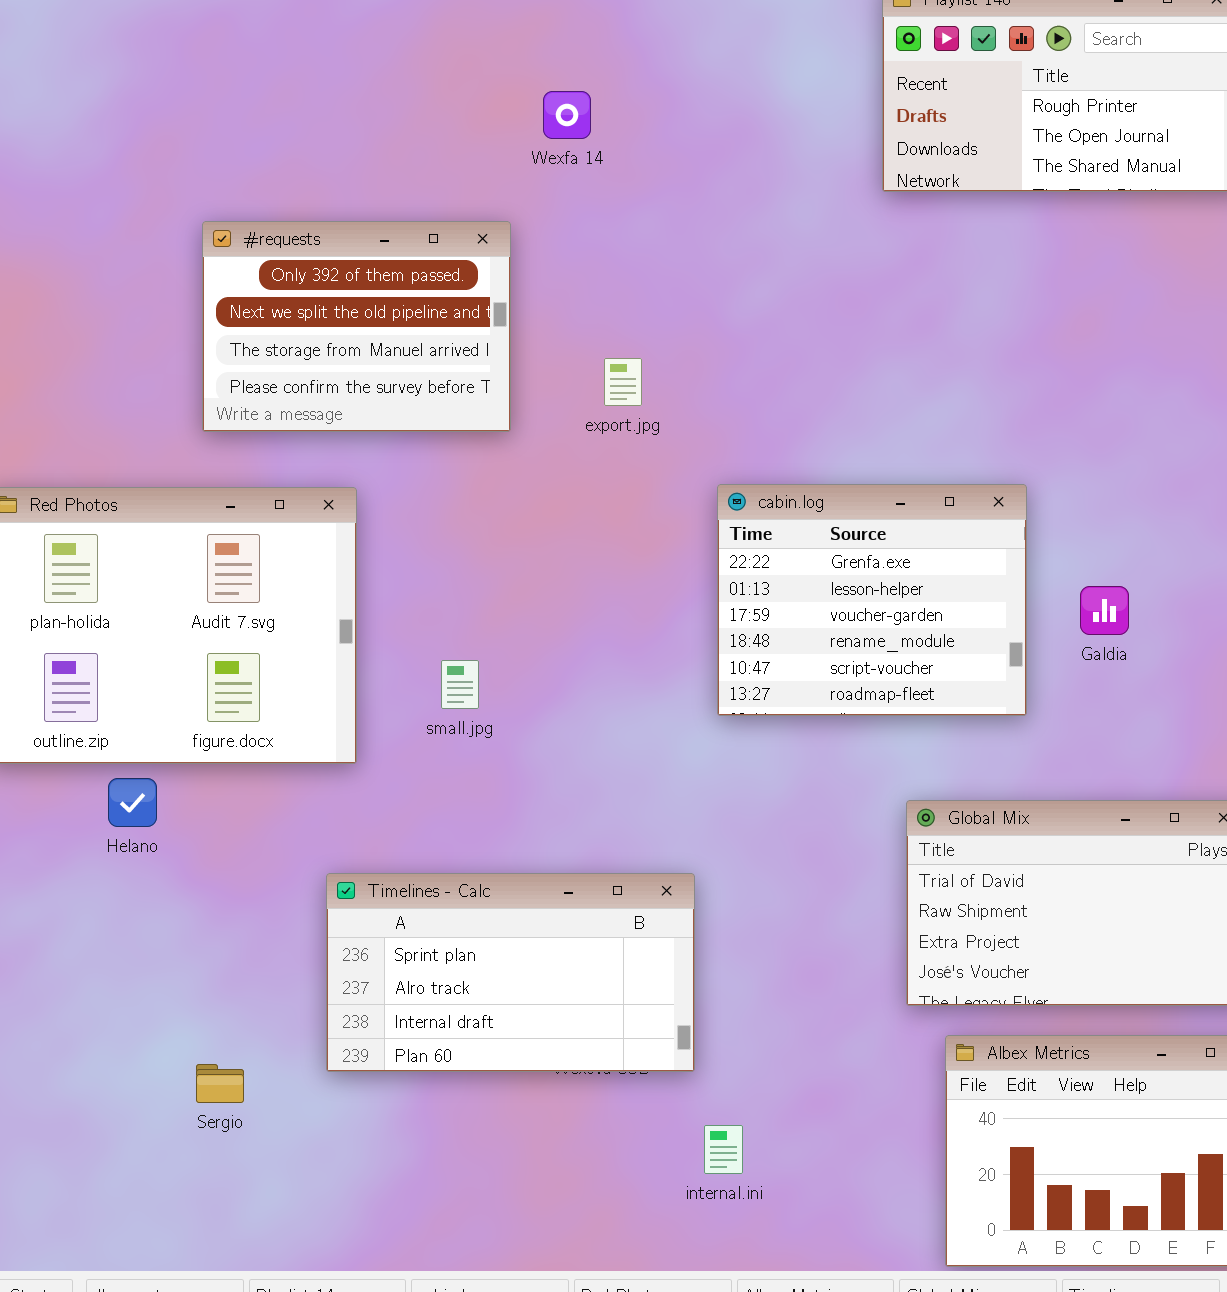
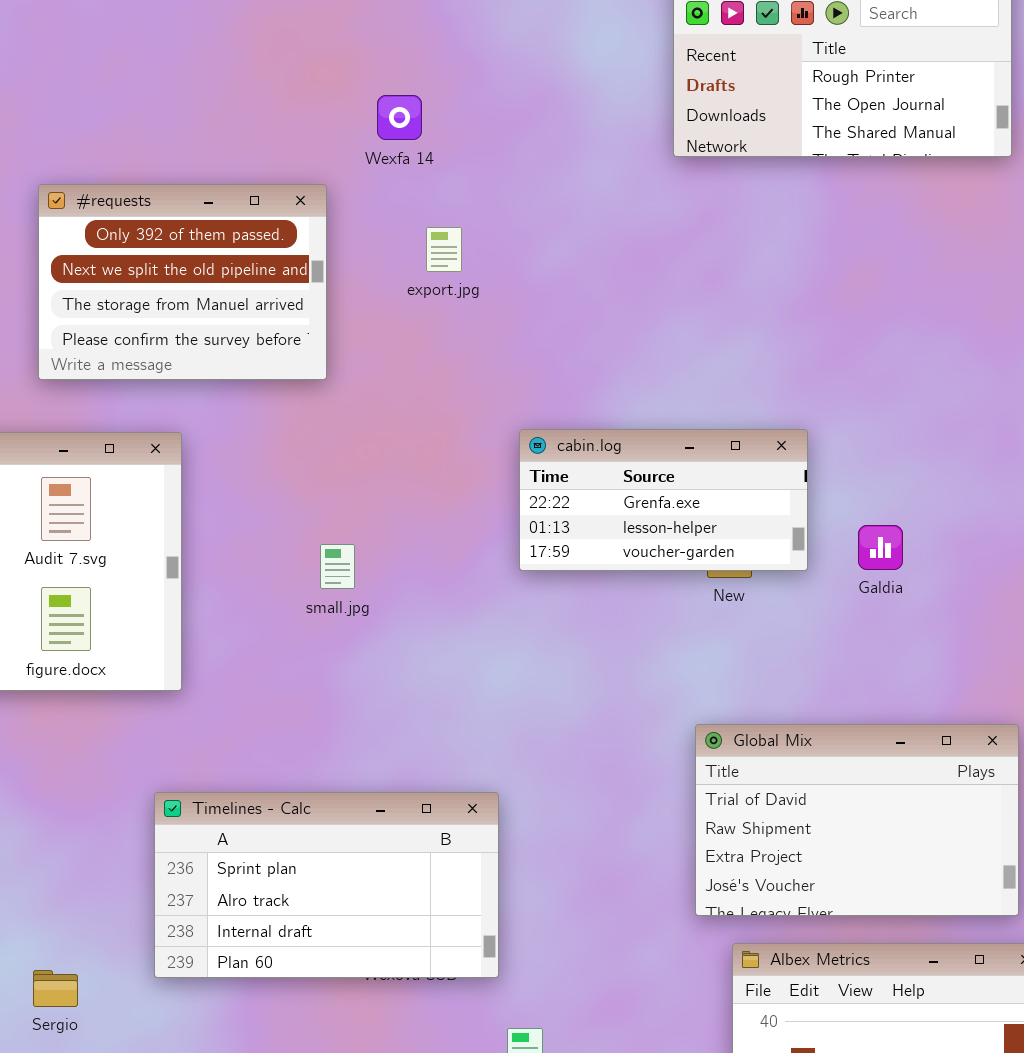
Wexfa 14: [543,91,591,139] -> [377,95,422,140], moved
export.jpg: [604,358,642,406] -> [426,227,462,272], moved
cabin.log: [717,484,1027,716] -> [519,429,808,571], resized
small.jpg: [441,660,479,709] -> [320,544,355,589], moved

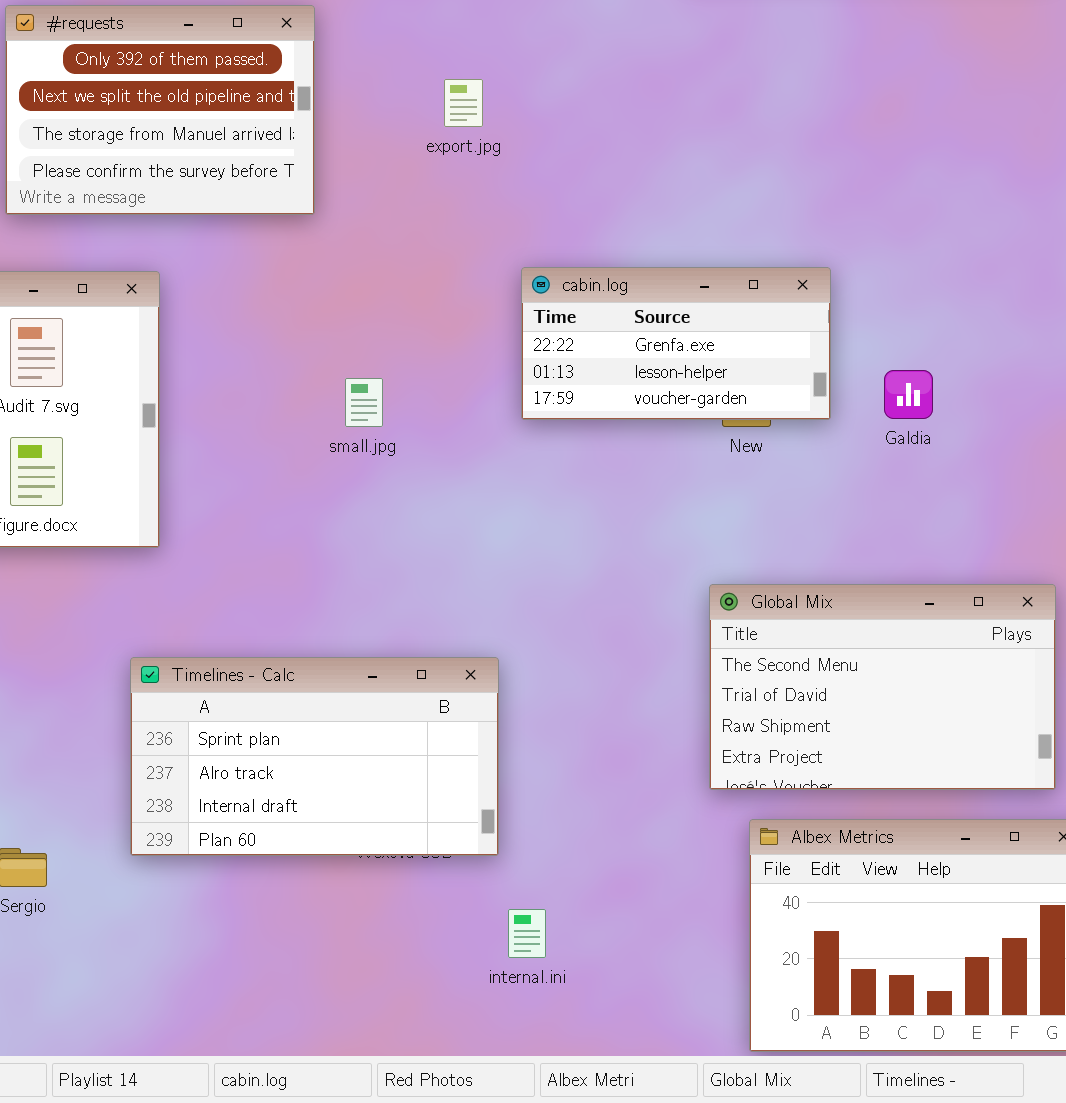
export.jpg: [426,227,462,272] -> [444,79,483,127], moved
small.jpg: [320,544,355,589] -> [345,378,383,427], moved
Global Mix: [695,724,1019,916] -> [709,584,1056,790], scrolled up 1 row

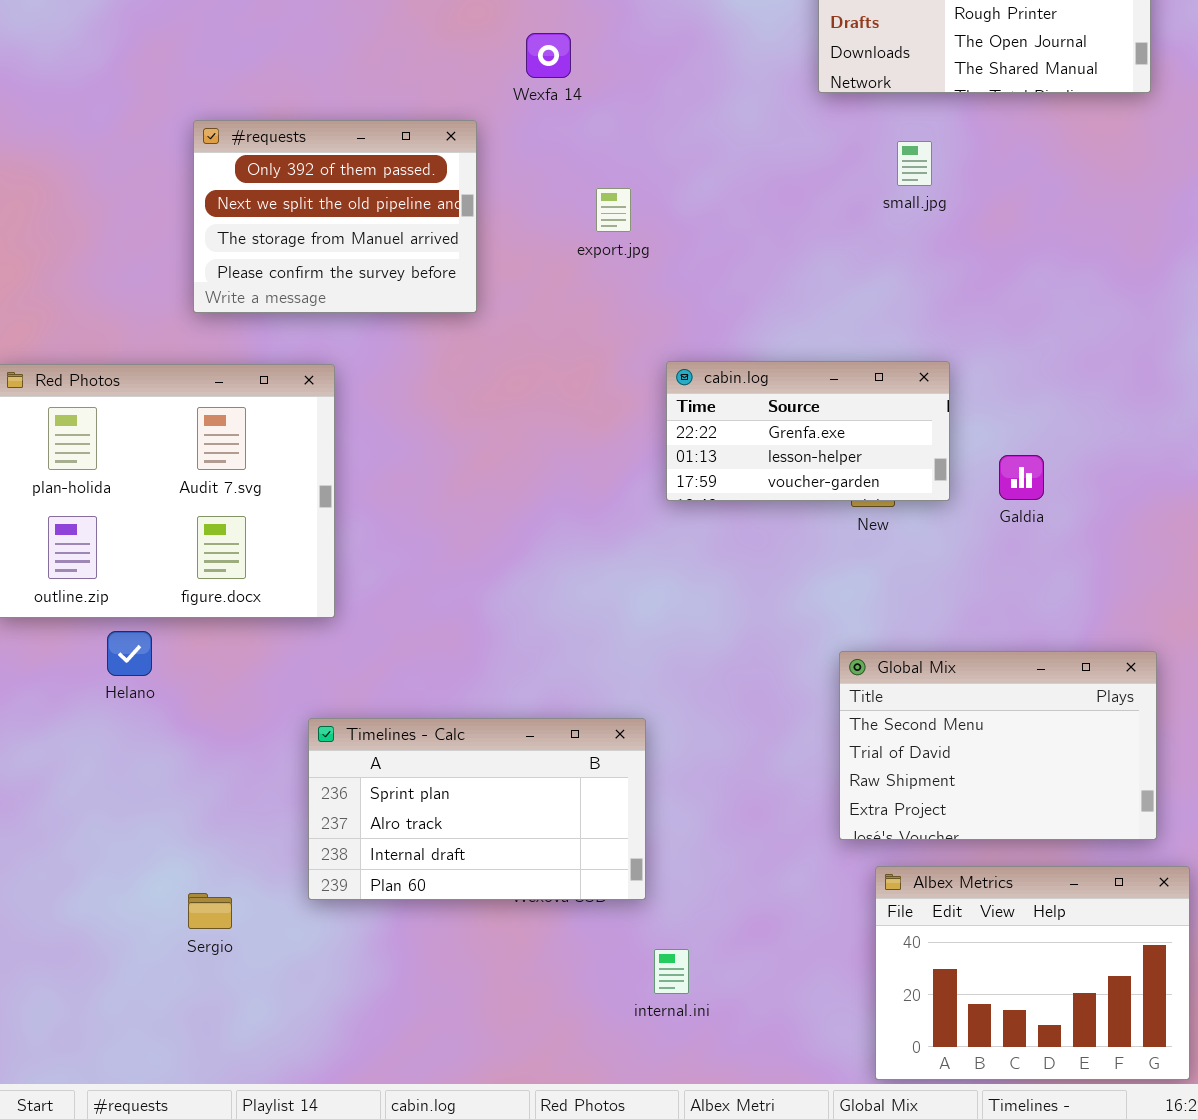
small.jpg: [345,378,383,427] -> [897,141,932,186], moved

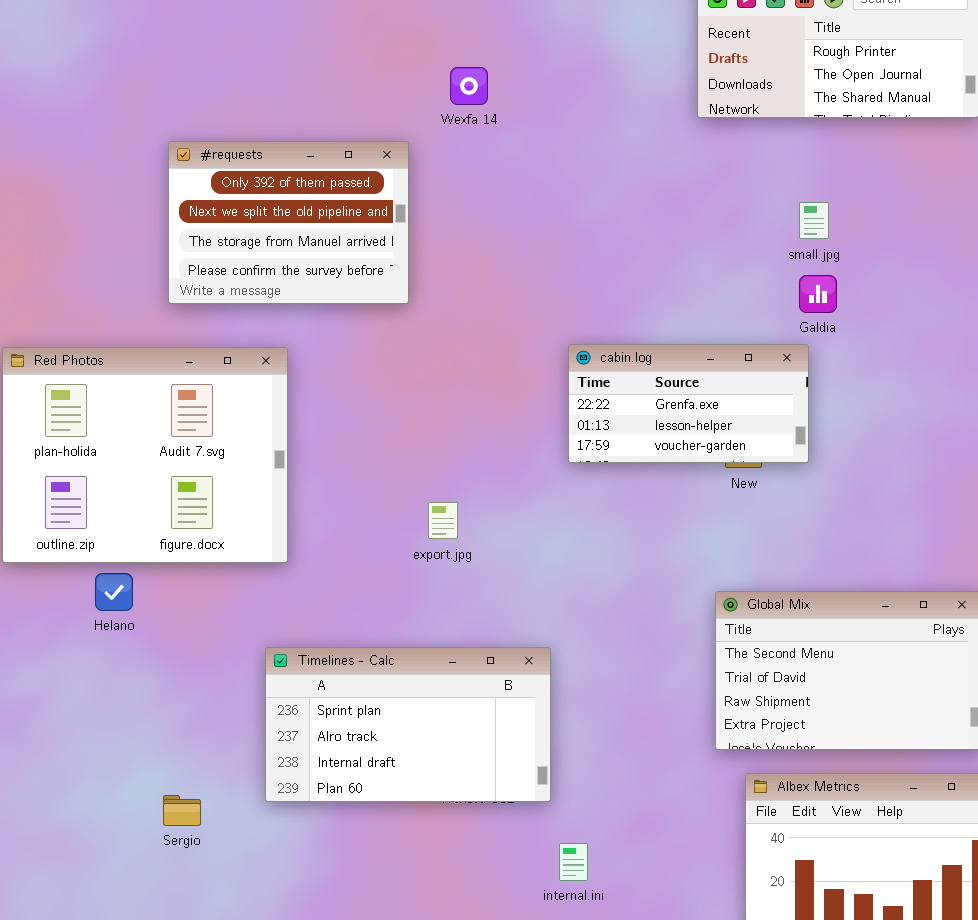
small.jpg: [897,141,932,186] -> [799,202,829,239], moved
export.jpg: [596,188,631,232] -> [428,502,458,539], moved
Galdia: [999,455,1044,500] -> [799,275,837,313], moved

